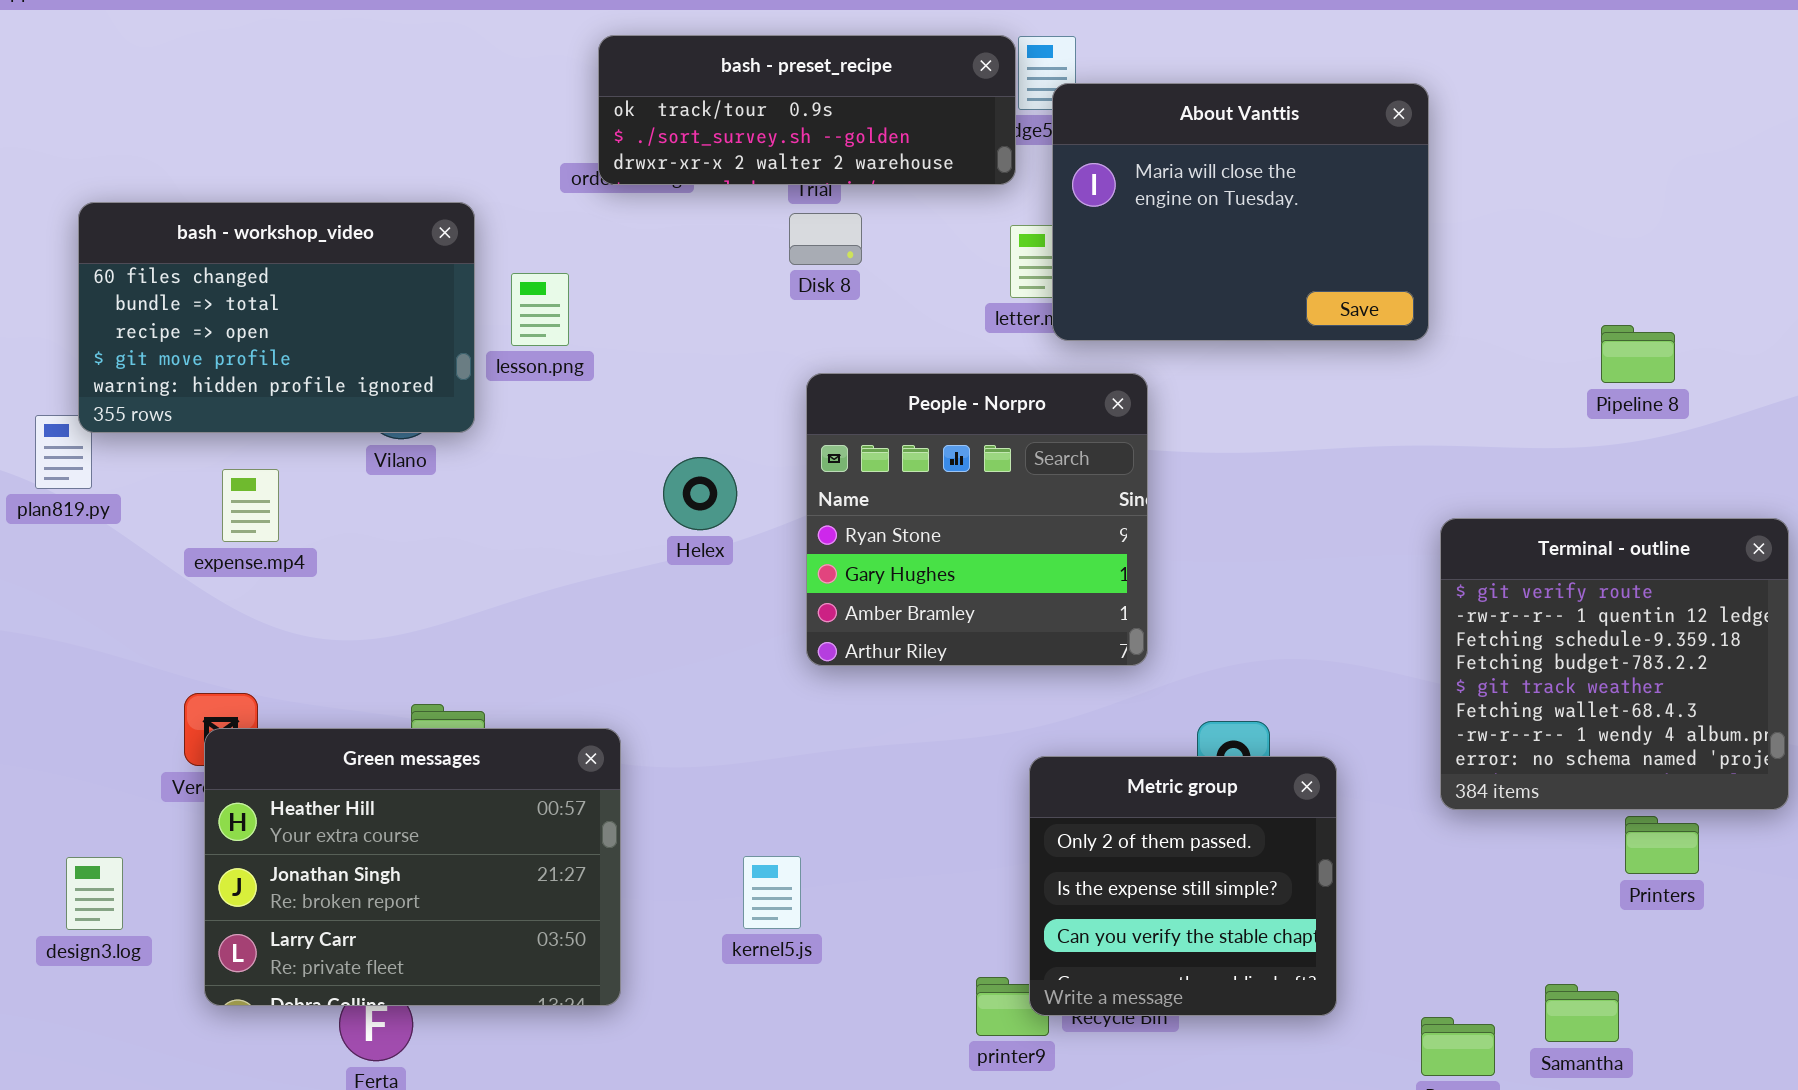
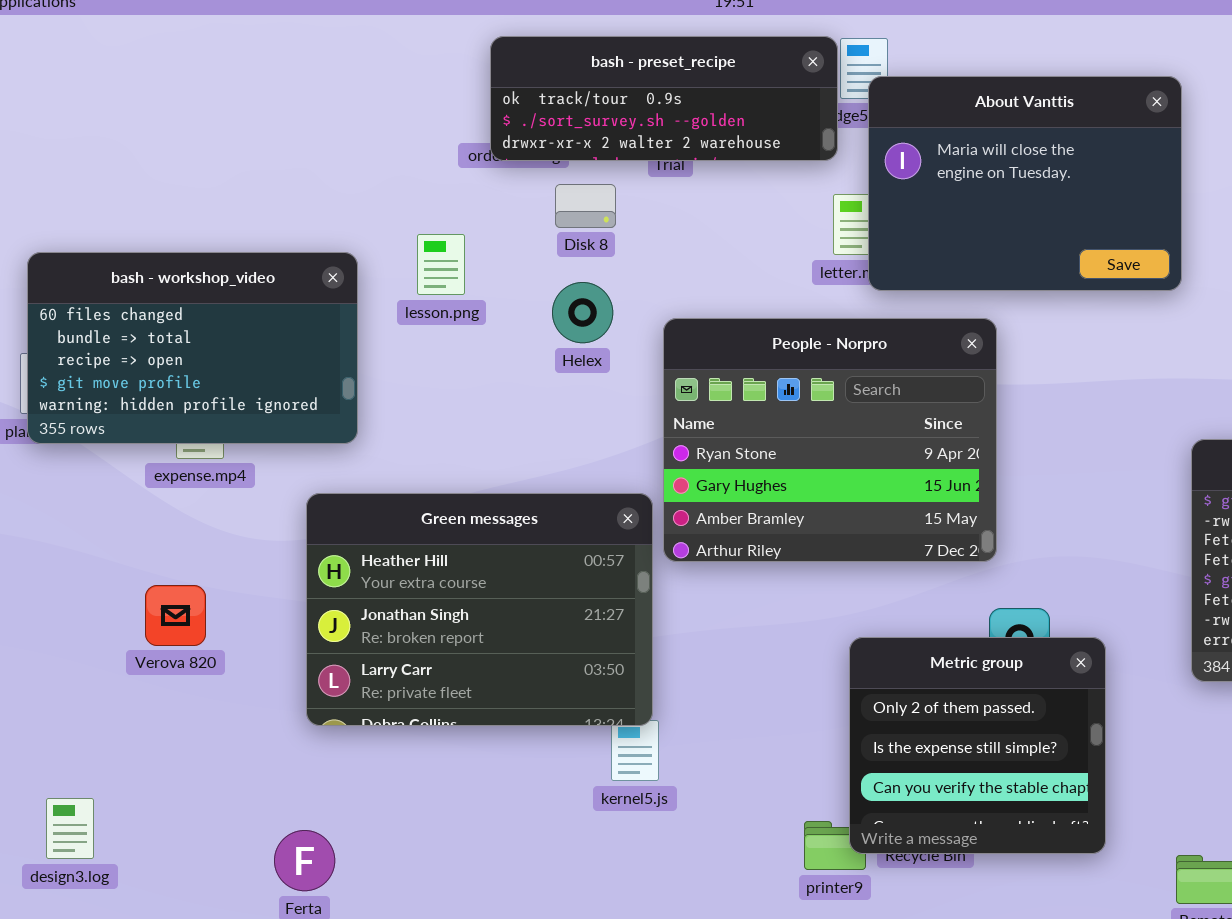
bash - workshop_video: [78,202,475,433] -> [27,252,358,444], moved
Disk 8: [789,213,862,265] -> [555,184,616,228], moved
People - Norpro: [806,373,1148,666] -> [663,318,997,562], resized
Helex: [663,457,737,530] -> [552,282,613,343], moved
Green messages: [204,728,621,1006] -> [306,493,653,726], moved
design3.log: [66,857,123,930] -> [46,798,94,859], moved

